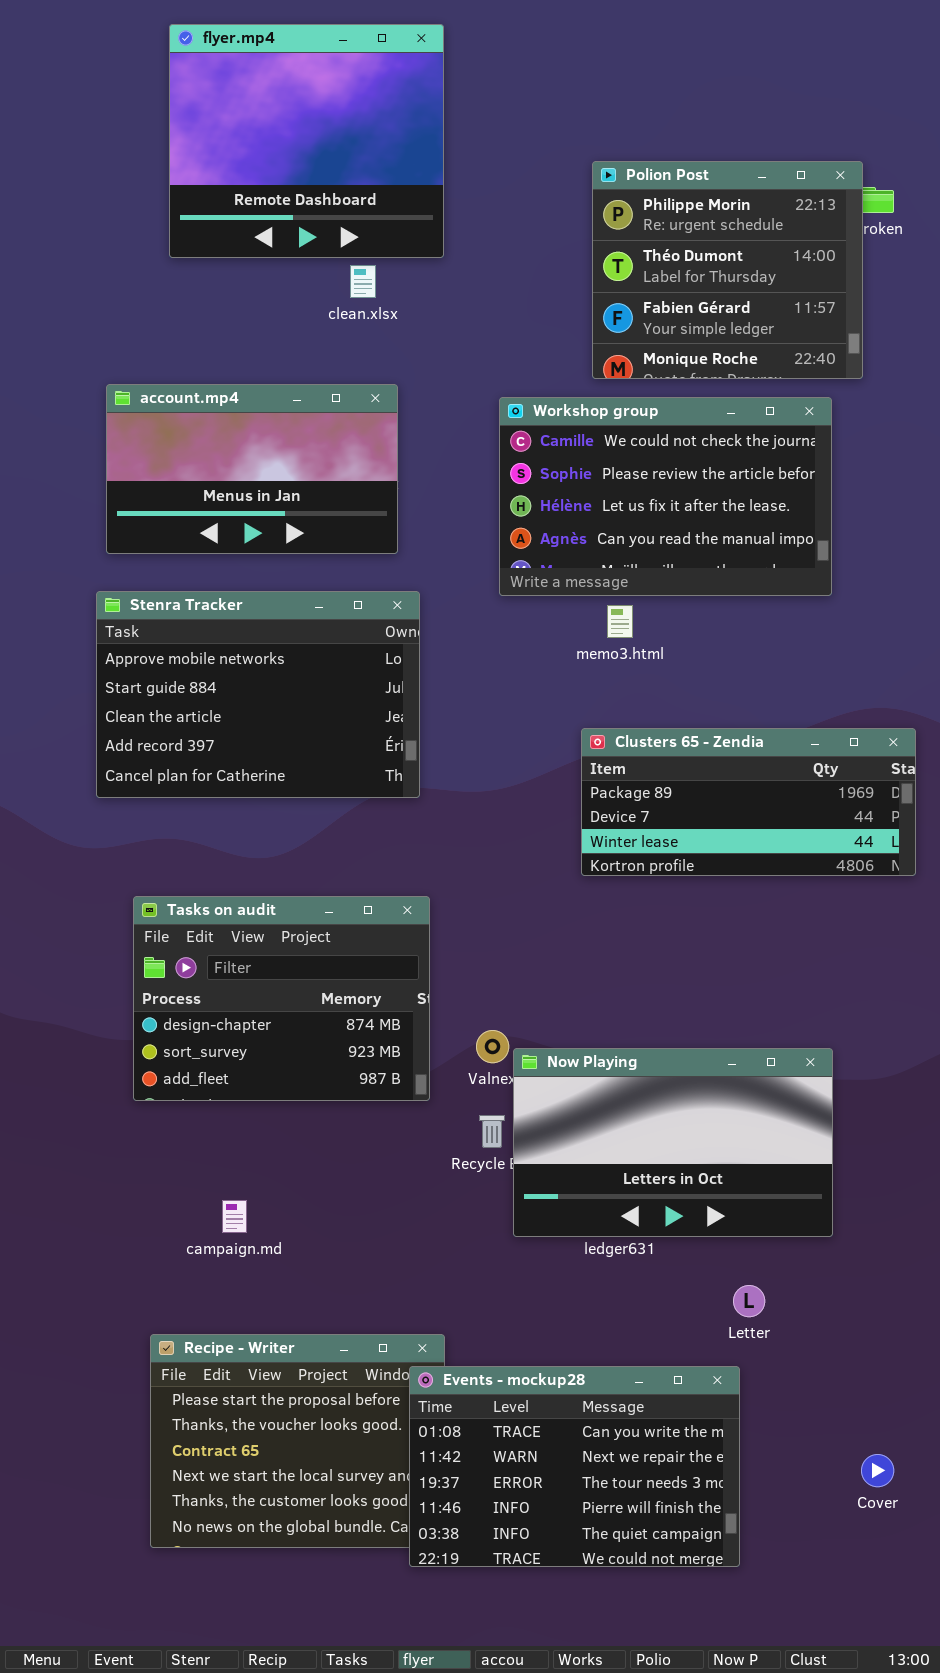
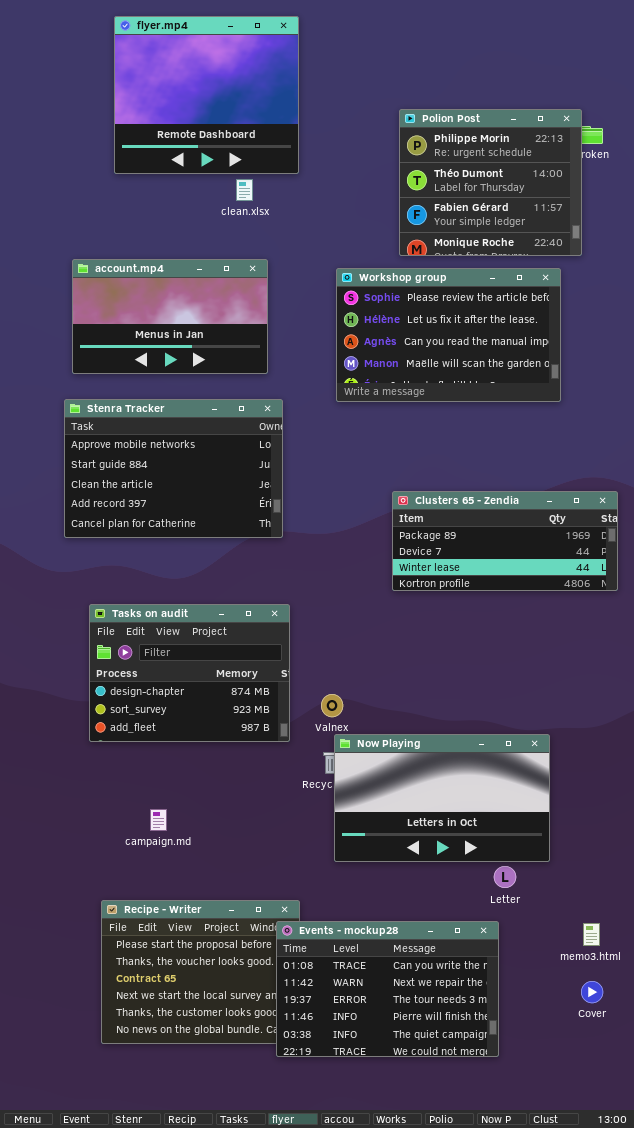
Workshop group: [499,397,832,596] -> [336,268,561,402], scrolled down 1 row
memo3.html: [607,605,633,638] -> [583,923,600,946], moved
Now Playing: [513,1048,833,1237] -> [334,734,550,862], moved

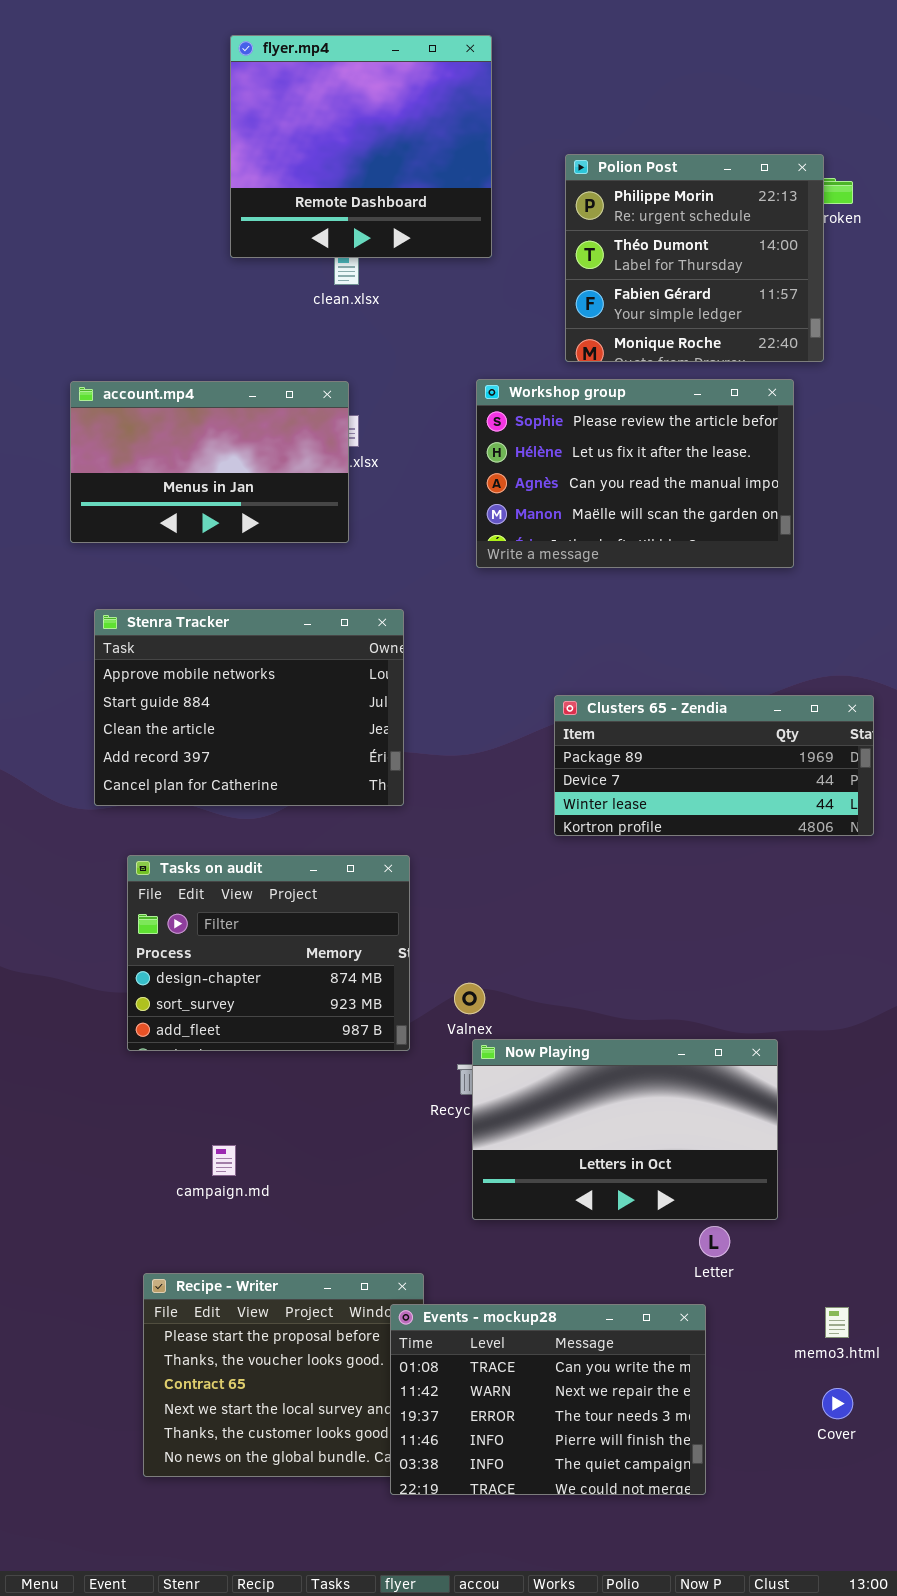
flyer.mp4: [114,16,299,174] -> [230,35,492,258], moved
account.mp4: [72,259,268,374] -> [70,381,349,543], moved
Stenra Tracker: [64,399,283,538] -> [94,609,404,806], moved

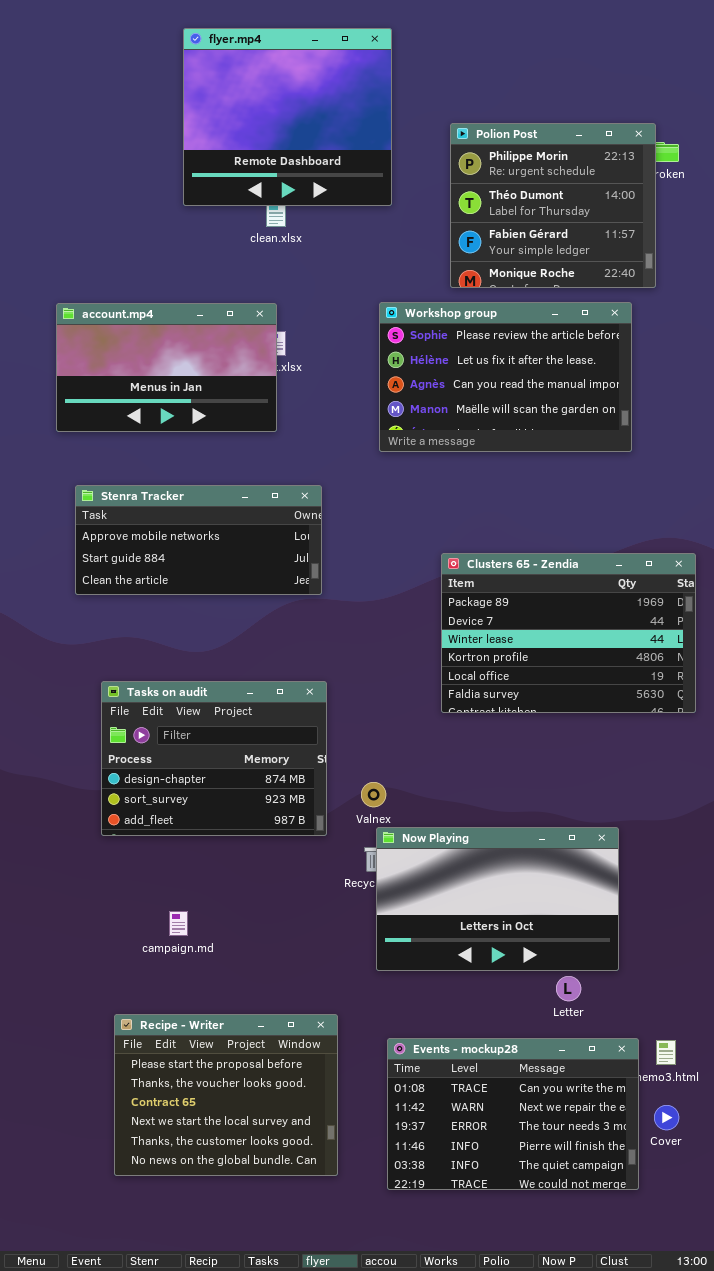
Stenra Tracker: [94,609,404,806] -> [75,485,322,595], resized
Clusters 65 - Zendia: [554,695,874,836] -> [441,553,696,713], resized
Events - mockup28: [390,1304,706,1495] -> [387,1038,639,1190], moved

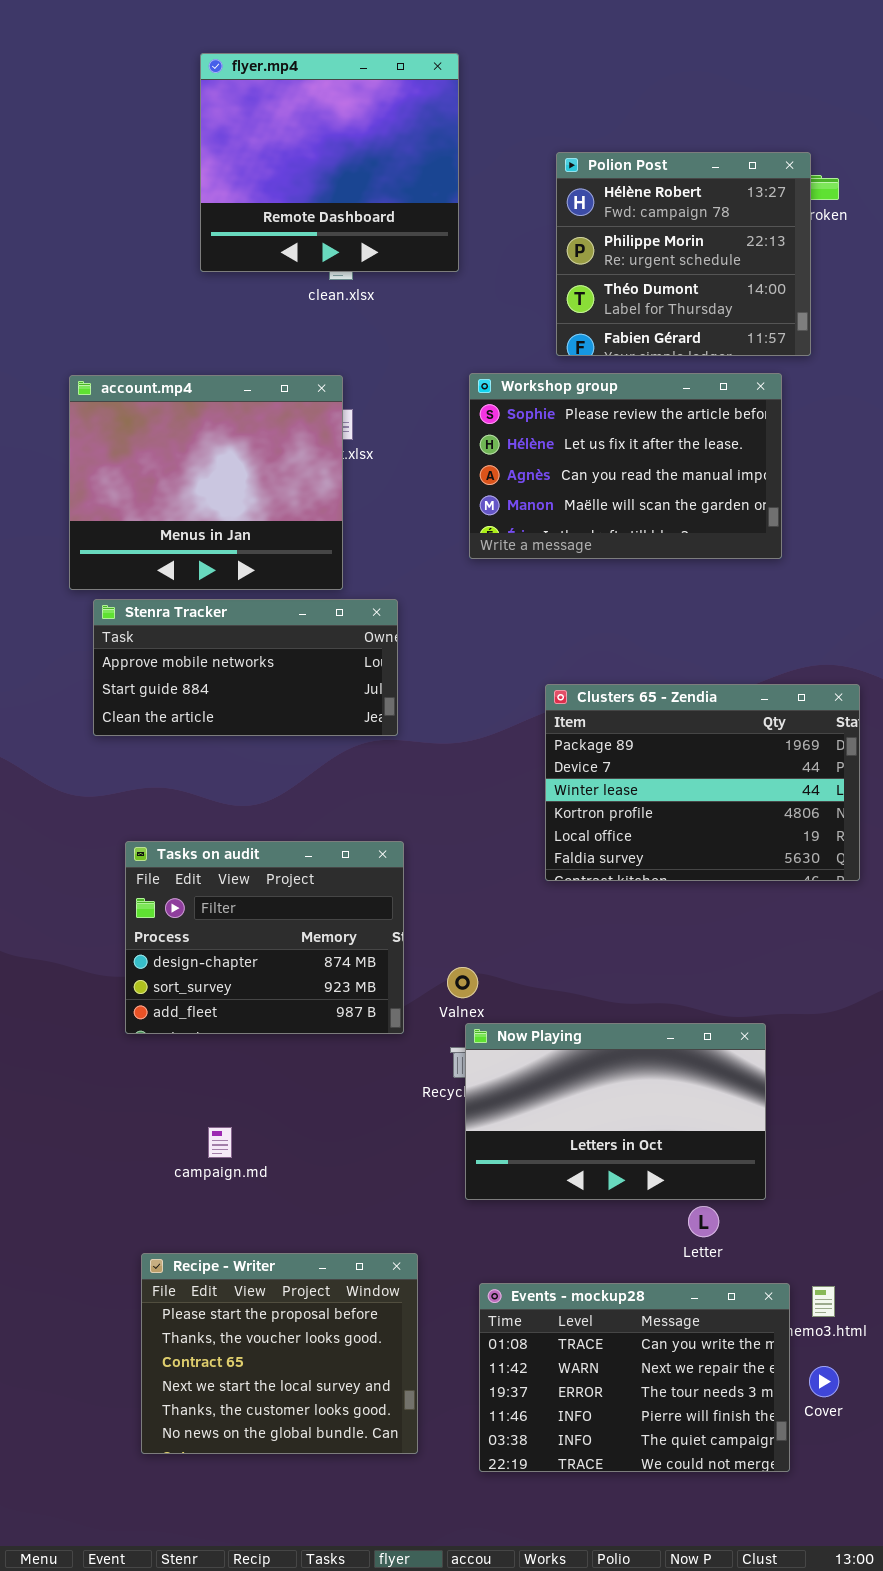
flyer.mp4: [183,28,392,206] -> [200,53,459,272], moved
Polion Post: [450,123,656,288] -> [556,152,811,356], scrolled up 1 row
account.mp4: [56,303,277,432] -> [69,375,343,590], resized

